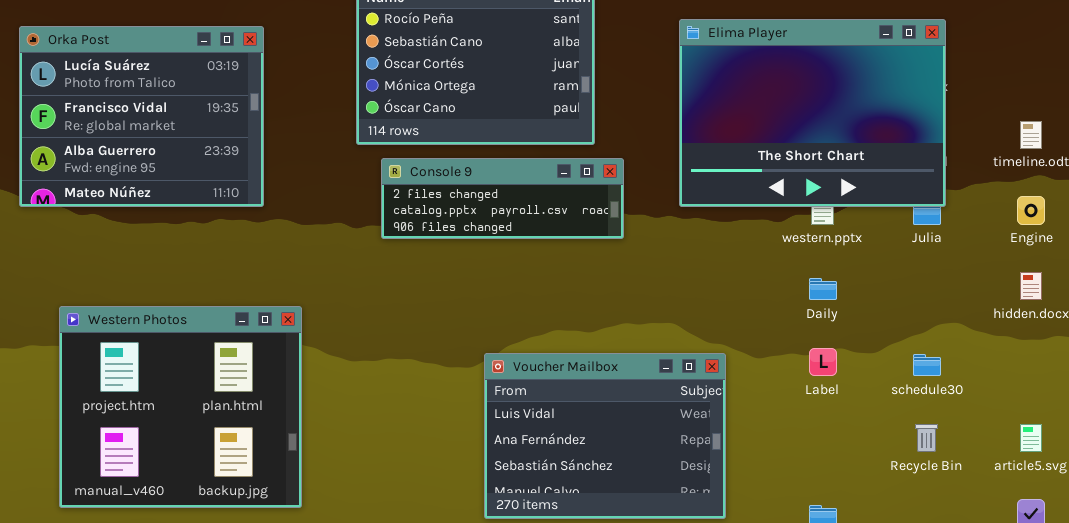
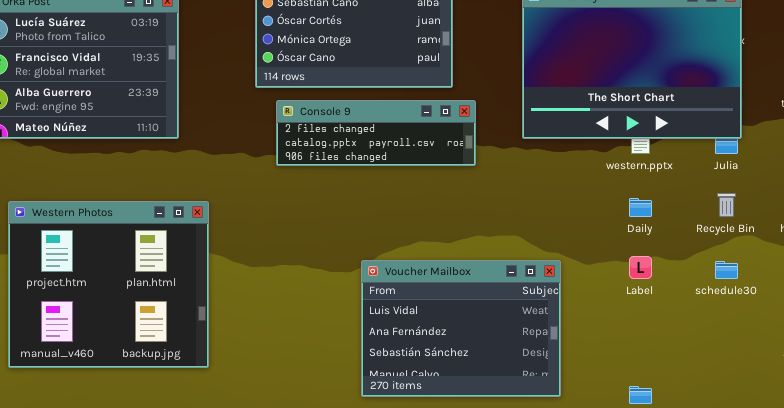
Western Photos: [59,306,302,508] -> [8,201,209,368], moved
Recycle Bin: [915,424,938,452] -> [717,193,736,217], moved

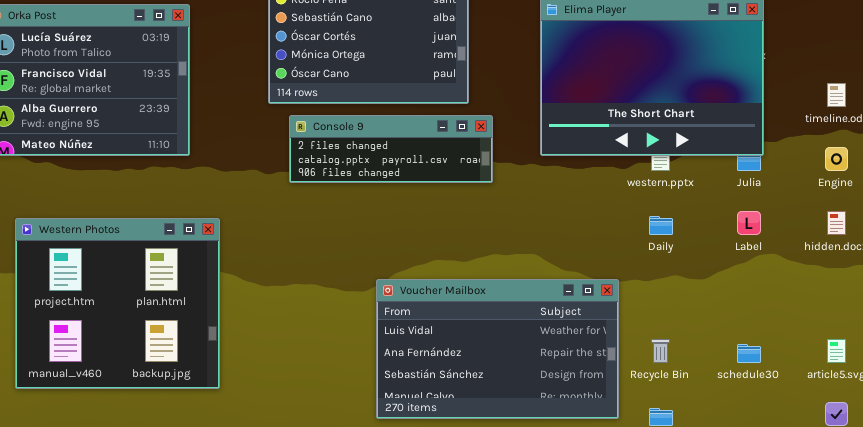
Recycle Bin: [717,193,736,217] -> [651,339,670,363], moved
Label: [629,256,652,279] -> [737,211,761,235], moved
Voucher Mailbox: [361,260,561,397] -> [376,279,619,419], resized
schedule30: [715,261,738,279] -> [737,344,761,363], moved

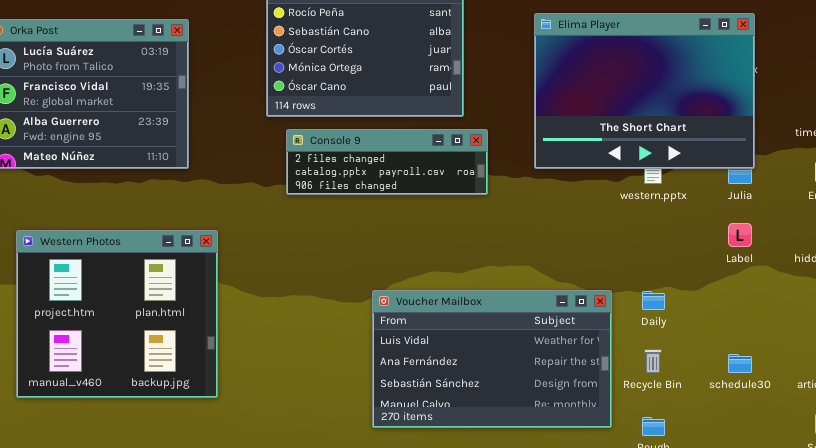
Daily: [649,216,673,235] -> [642,291,665,310], moved

